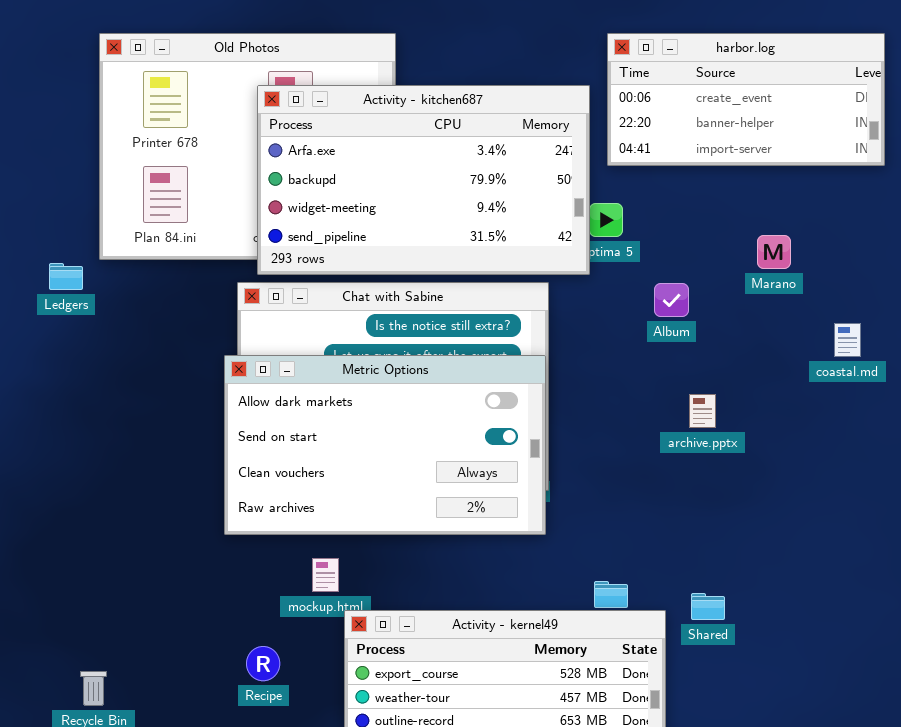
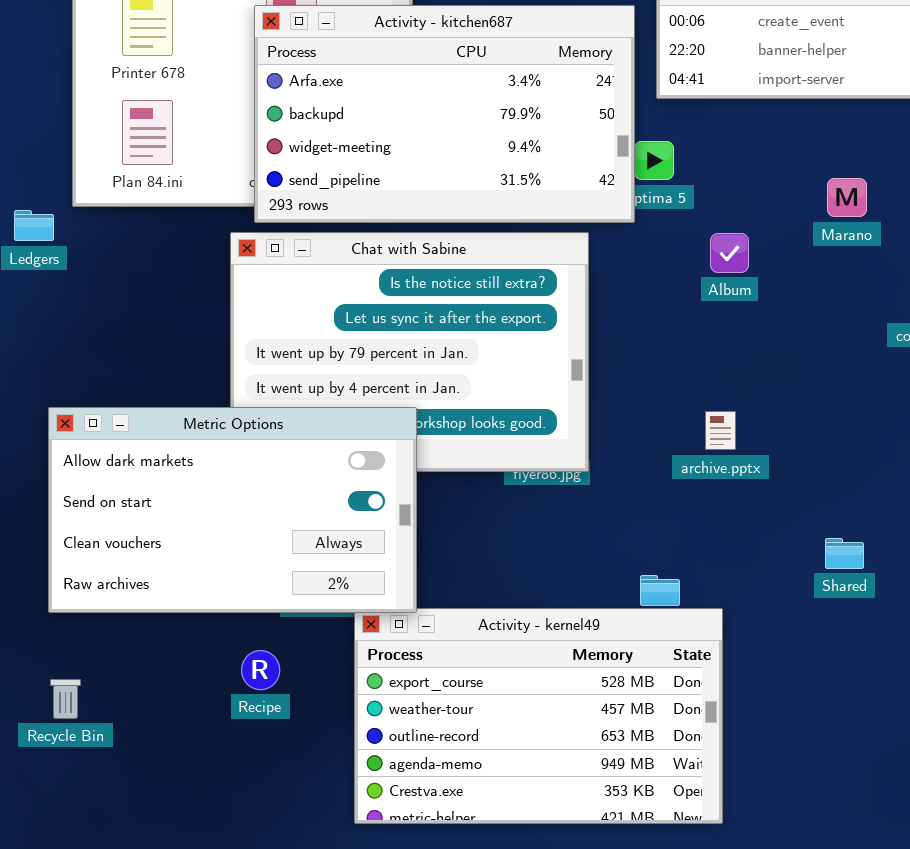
Metric Options: [224,355,546,535] -> [48,407,417,613], moved
archive.pptx: [689,394,716,428] -> [705,411,736,450], moved
Shared: [691,593,725,620] -> [825,538,864,569], moved

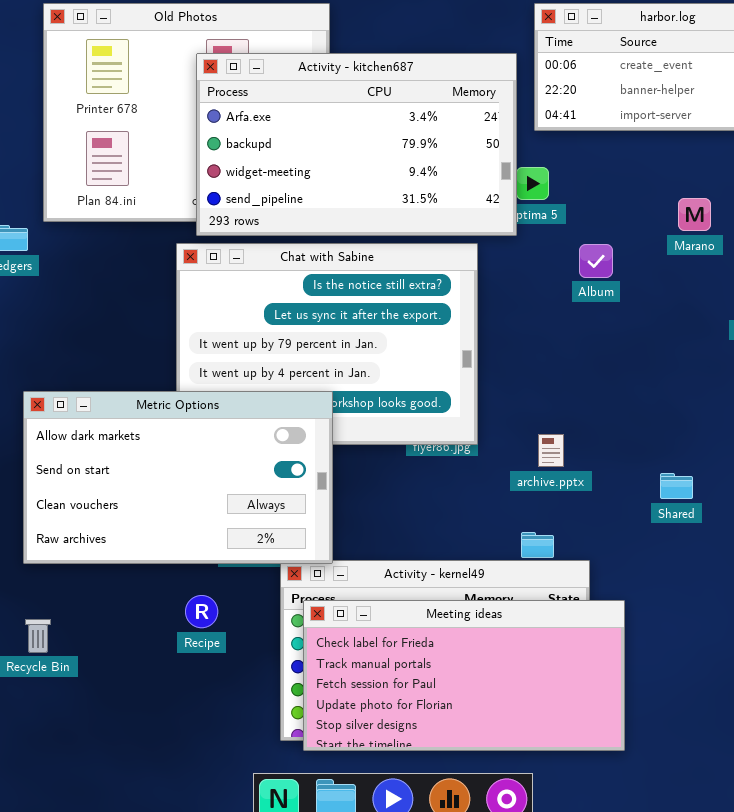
archive.pptx: [705,411,736,450] -> [538,434,564,467], moved
Shared: [825,538,864,569] -> [660,473,693,499], moved
Meeting ideas: none -> [303,600,625,751], opened

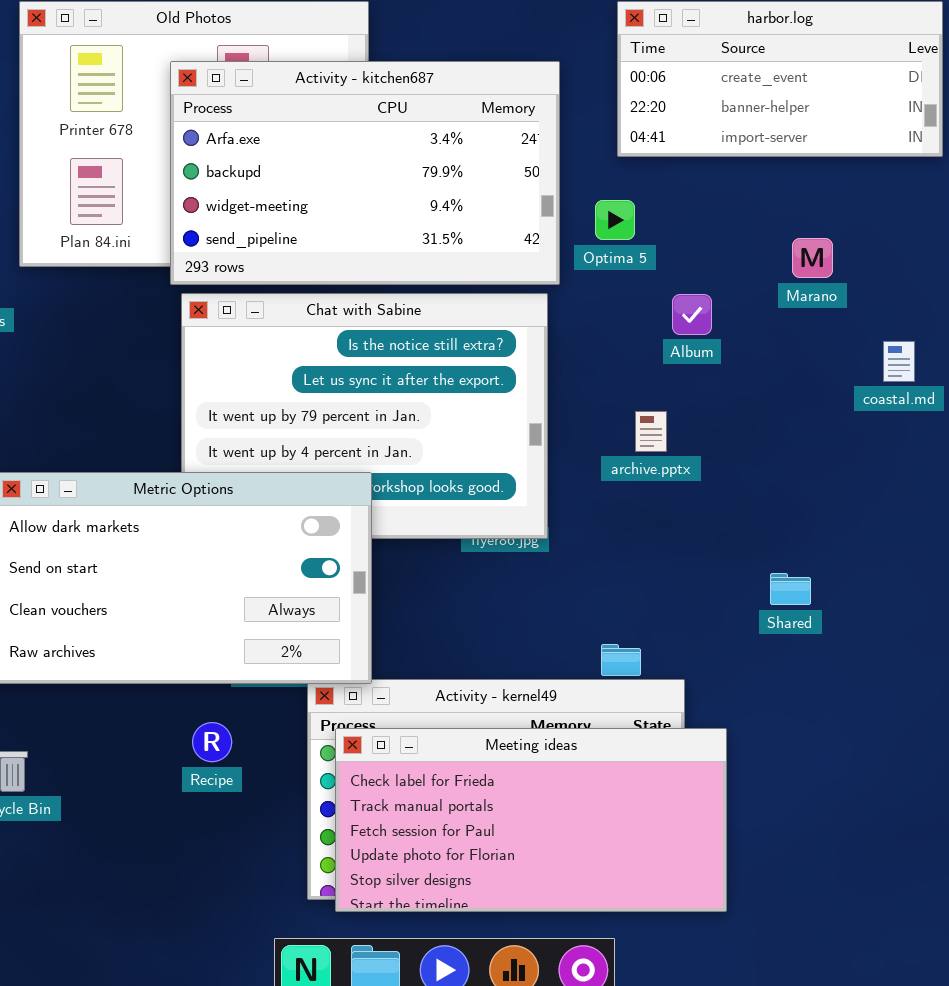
Activity - kitchen687: [196,53,517,236] -> [170,61,560,285], moved
archive.pptx: [538,434,564,467] -> [635,411,667,452], moved

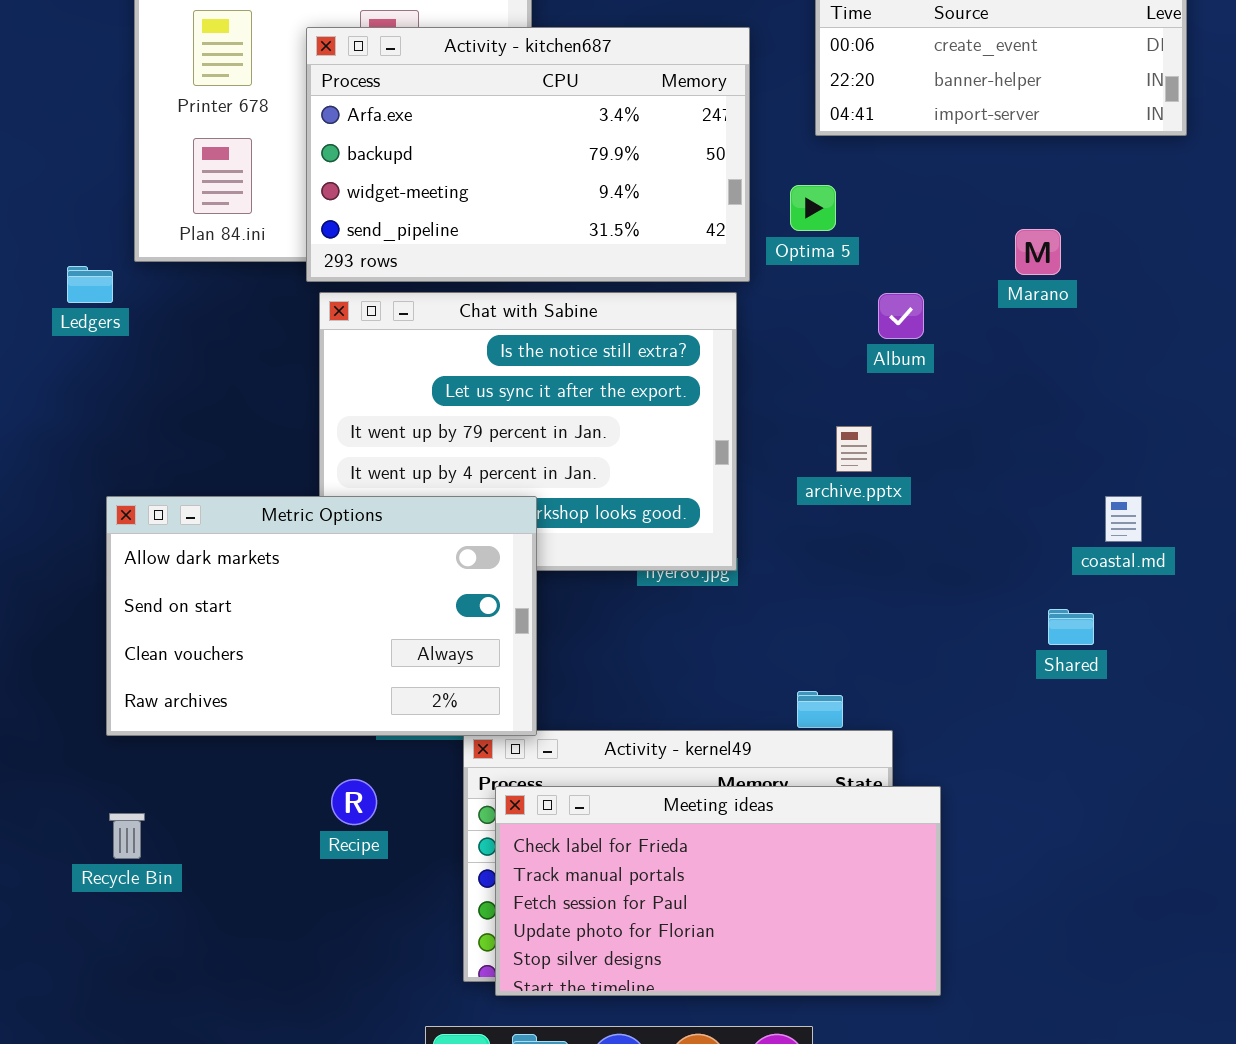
coastal.md: [883,341,915,382] -> [1105,496,1142,542], moved
Shared: [770,573,811,605] -> [1048,609,1094,645], moved

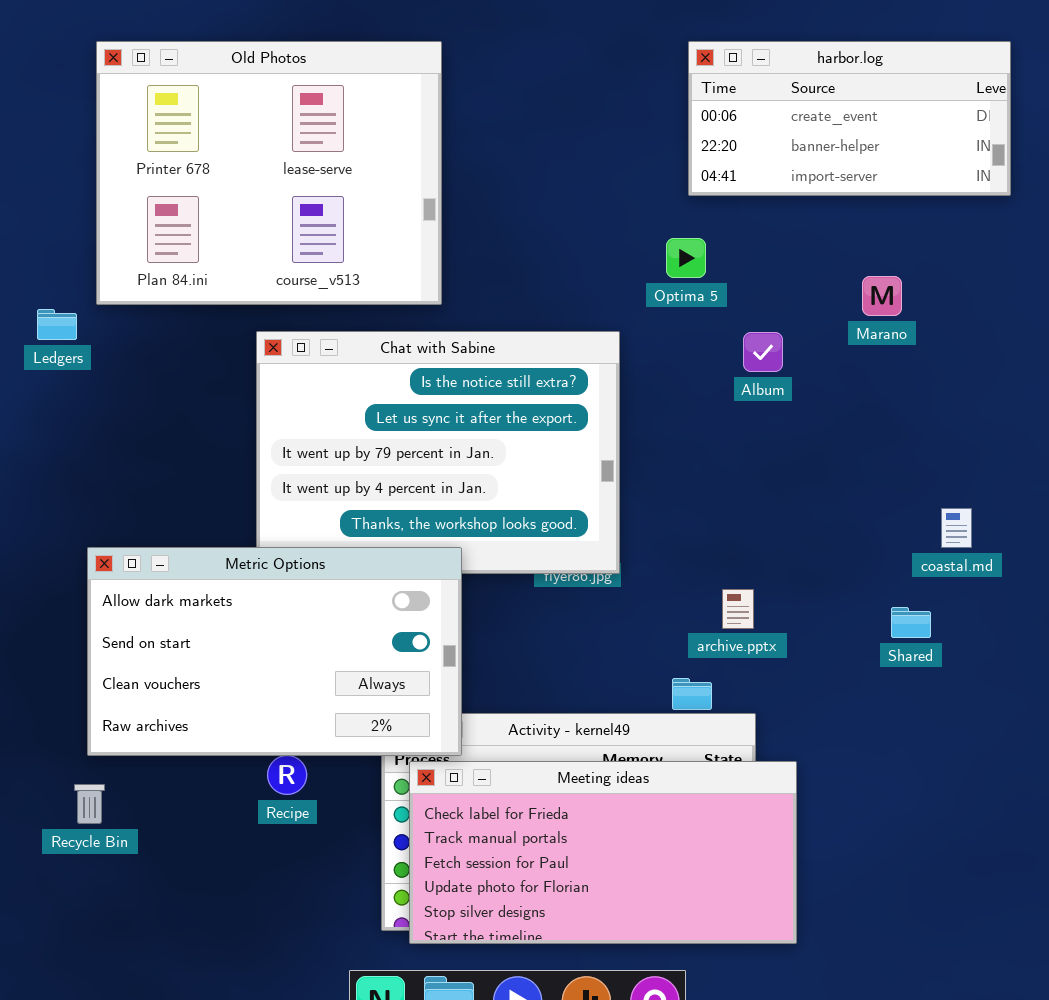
Activity - kitchen687: [306,27,750,282] -> none, closed
archive.pptx: [836,426,872,472] -> [722,589,754,629], moved
Metric Options: [106,496,537,736] -> [87,547,462,756], moved

